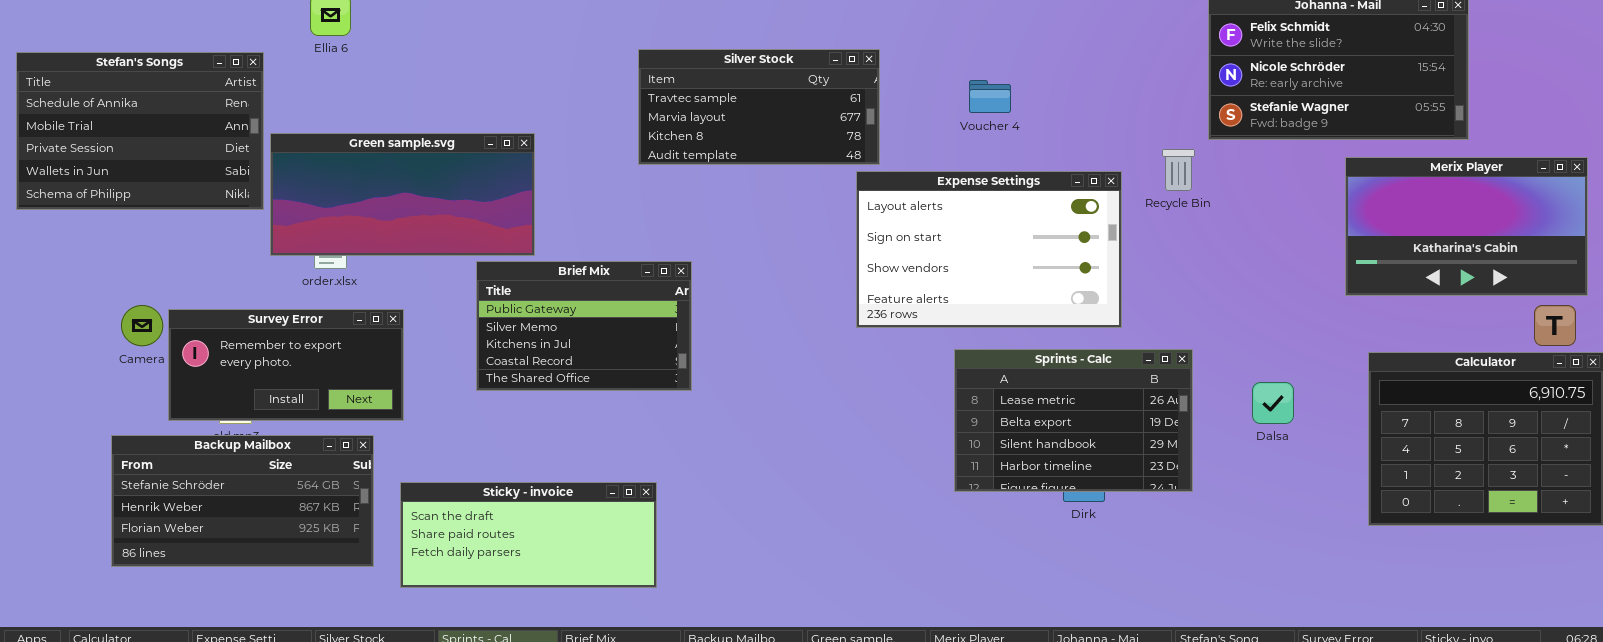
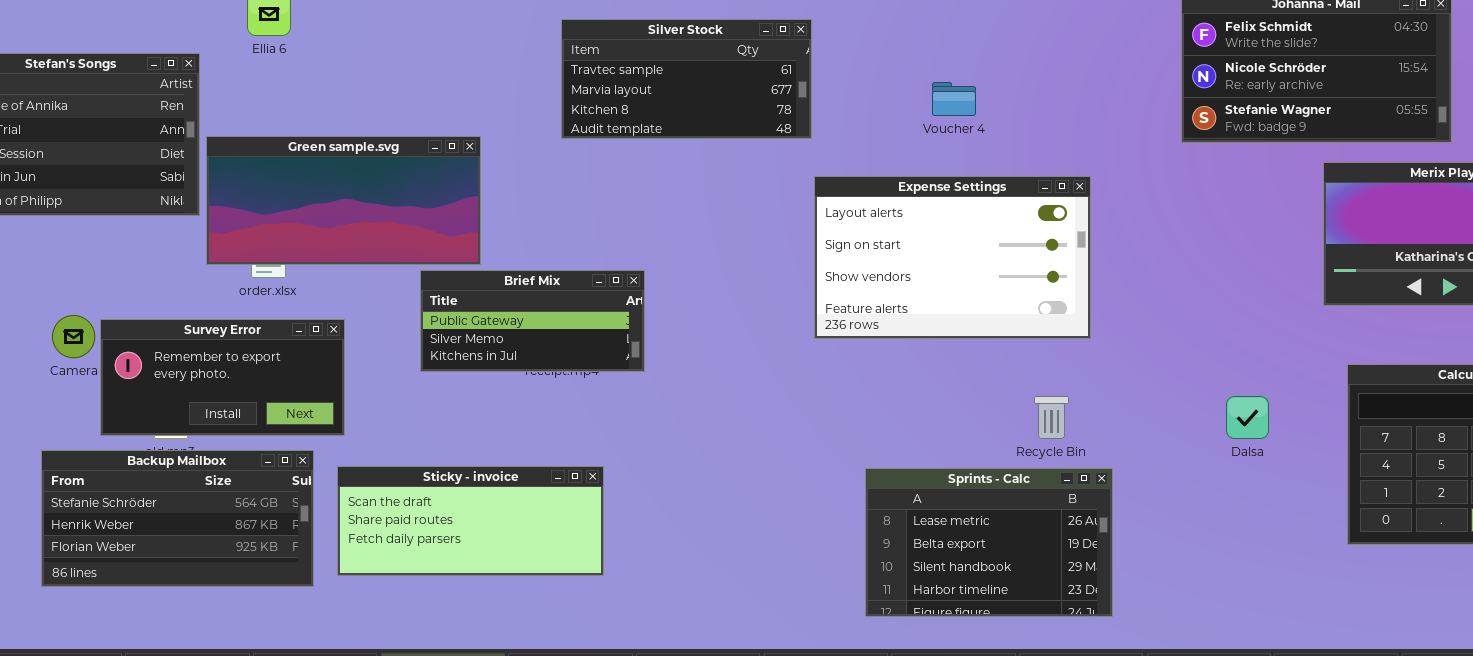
Silver Stock: [638,49,880,165] -> [561,19,812,139], moved
Recycle Bin: [1162,149,1195,191] -> [1034,396,1069,439], moved
Brief Mix: [476,261,692,391] -> [420,270,645,372], resized
Sprints - Calc: [954,349,1193,492] -> [865,468,1113,617], moved
Sticky - invoice: [400,482,657,588] -> [337,466,604,576], moved

